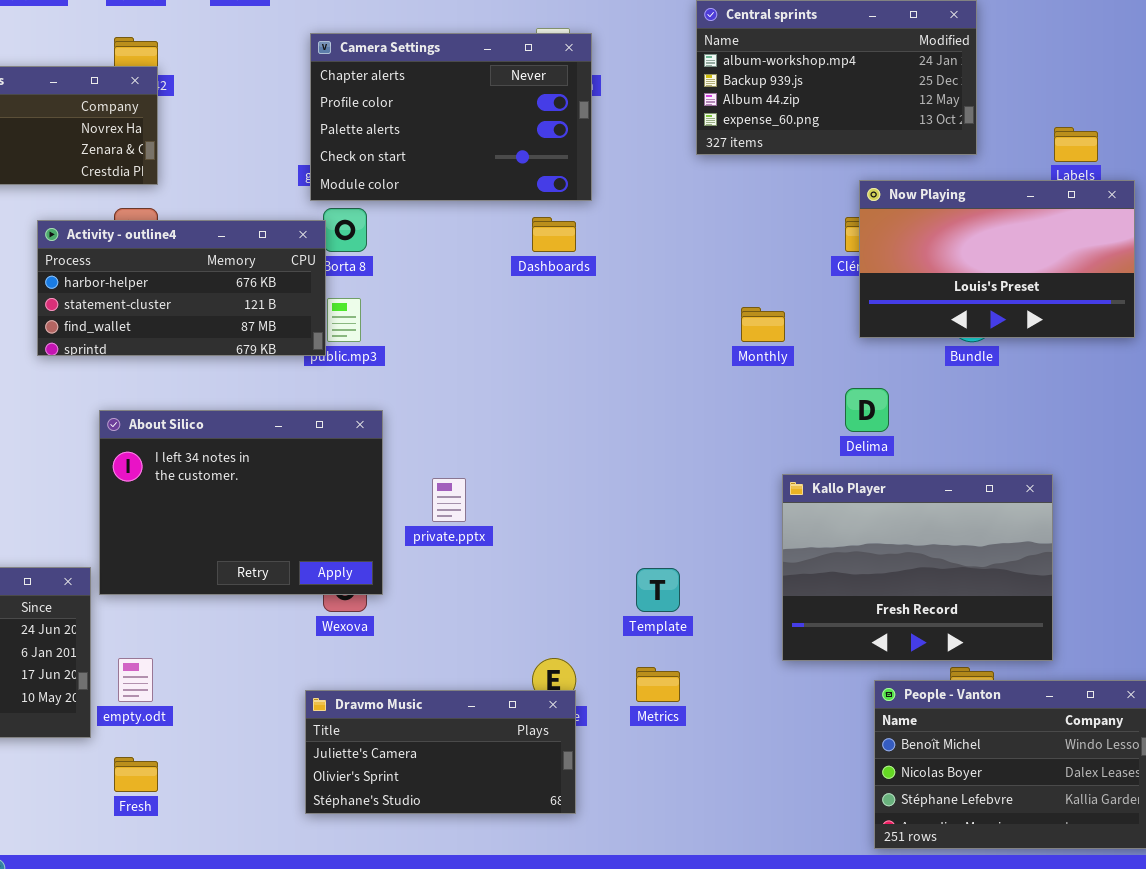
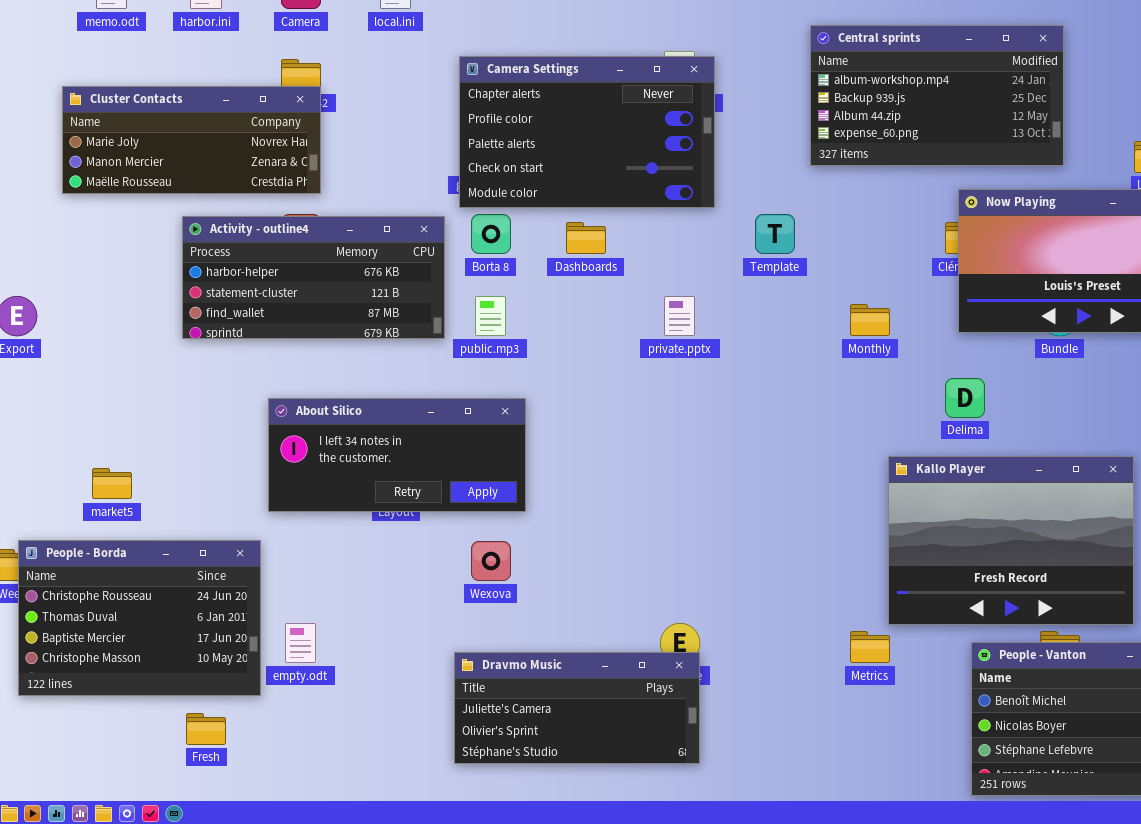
Dashboards: [532,217,576,252] -> [566,222,606,254], moved
Activity - outline4: [37,220,326,356] -> [182,216,445,339], moved
About Silico: [99,410,383,595] -> [268,398,526,512], resized
private.pptx: [432,478,466,522] -> [664,296,695,336], moved
Template: [636,568,680,612] -> [755,214,795,254], moved
Metrics: [636,667,680,702] -> [850,631,890,663], moved
Fresh: [114,757,158,792] -> [186,713,226,745], moved

